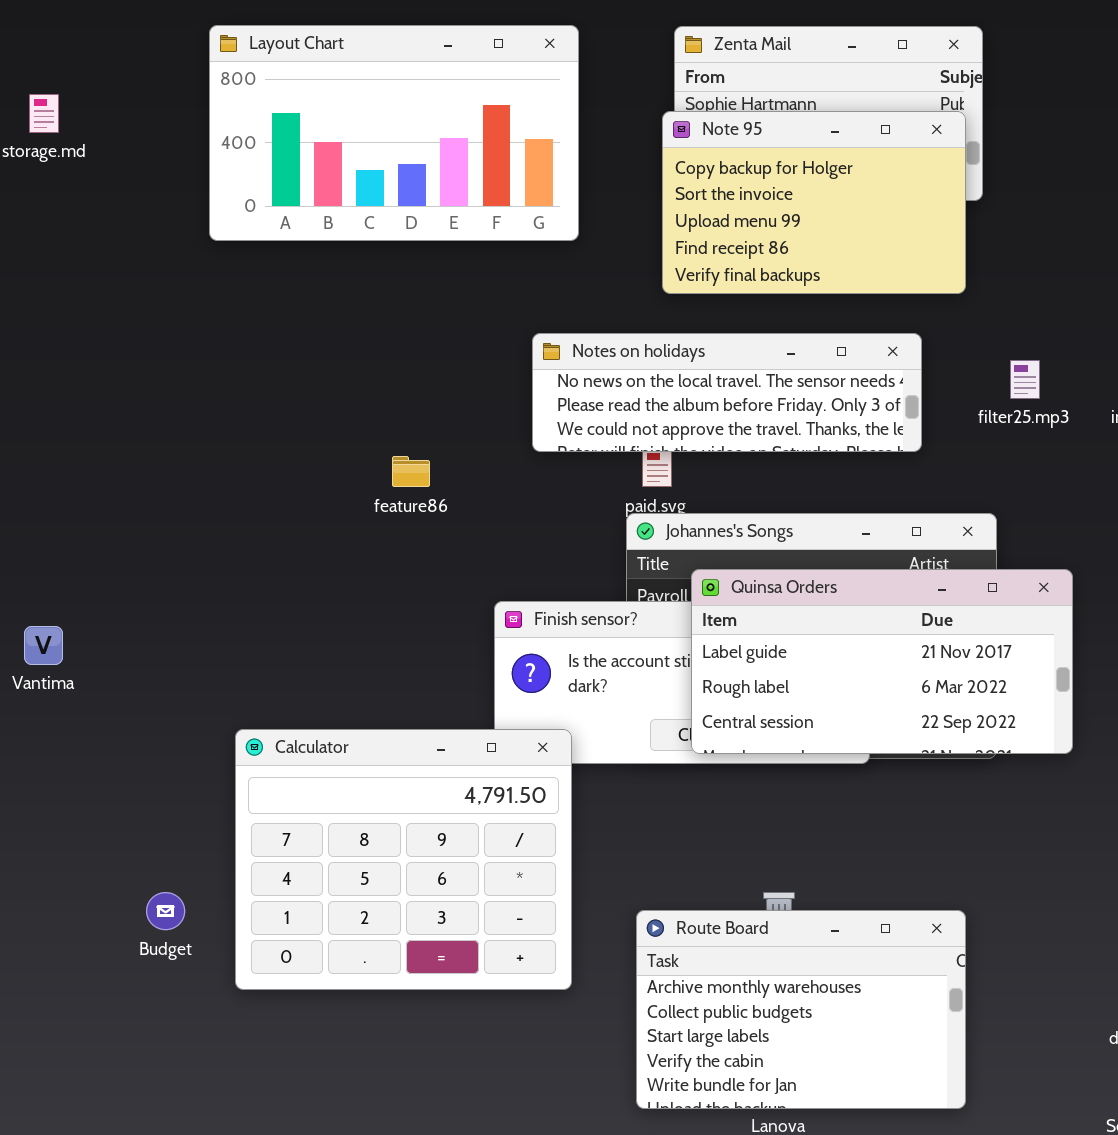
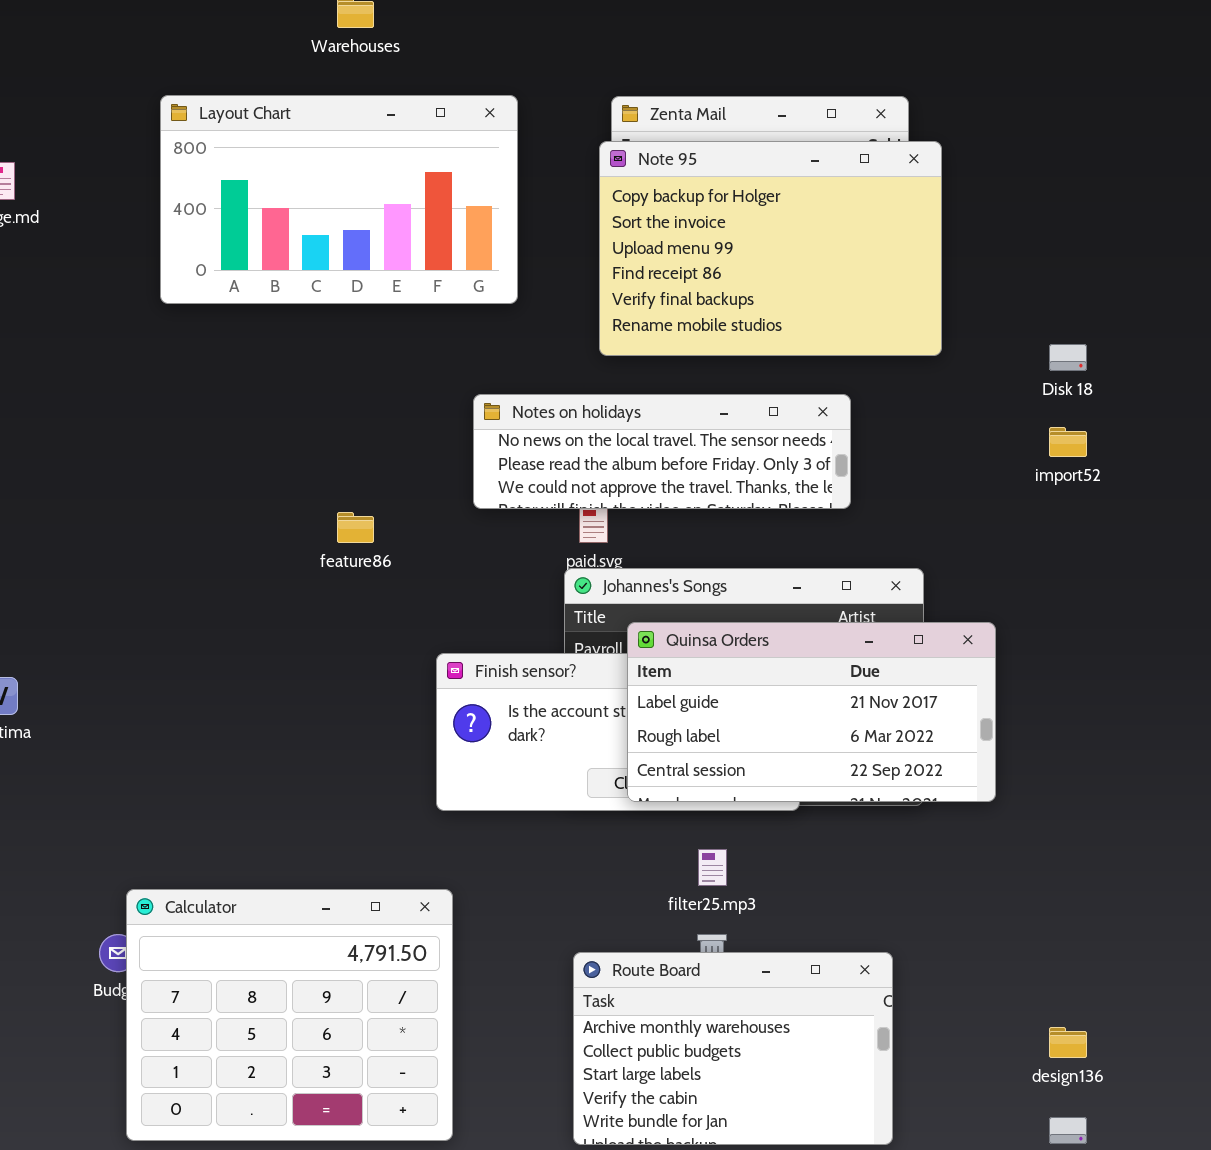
Note 95: [662,111,966,294] -> [599,141,942,356], resized
filter25.mp3: [1010,360,1040,399] -> [698,849,727,886], moved
Calculator: [235,729,572,990] -> [126,889,453,1141], moved

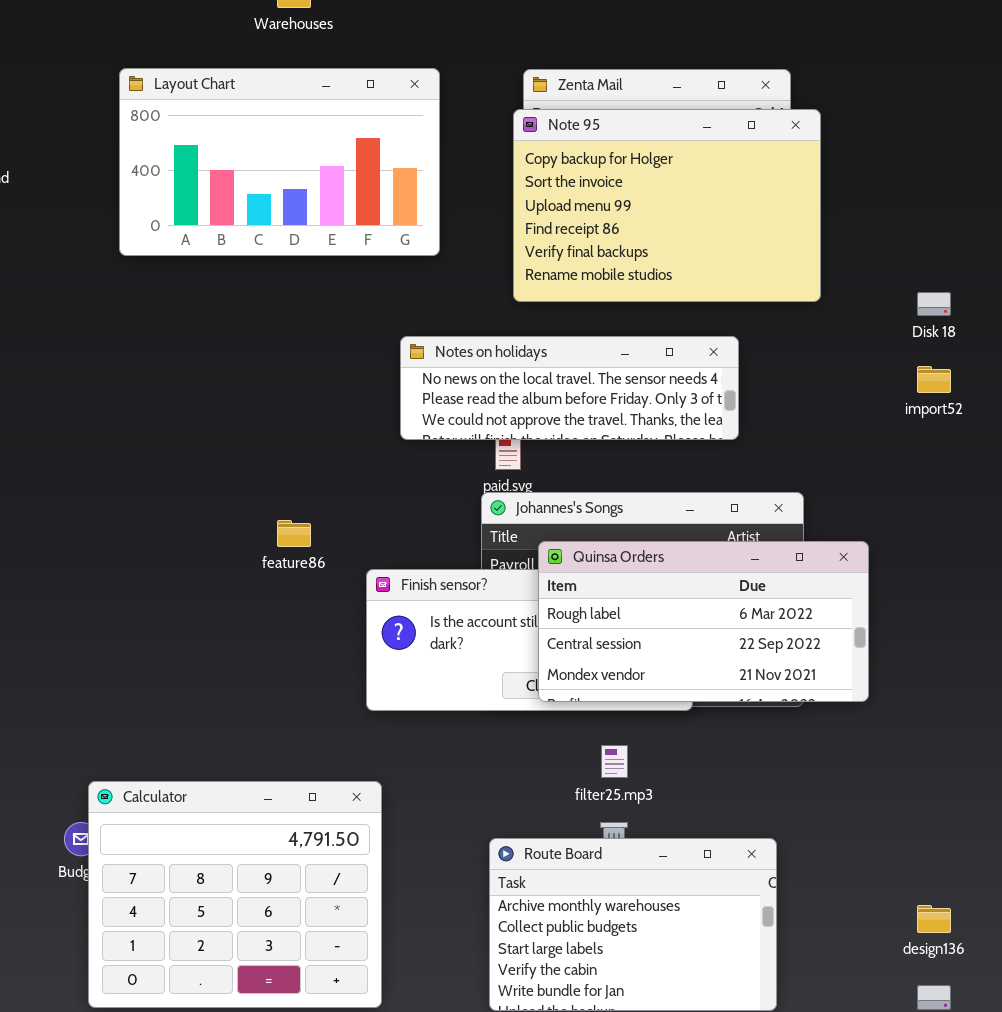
feature86: [337,512,374,543] -> [277,520,311,547], moved
Quinsa Orders: [627,622,996,802] -> [538,541,869,702], scrolled down 1 row

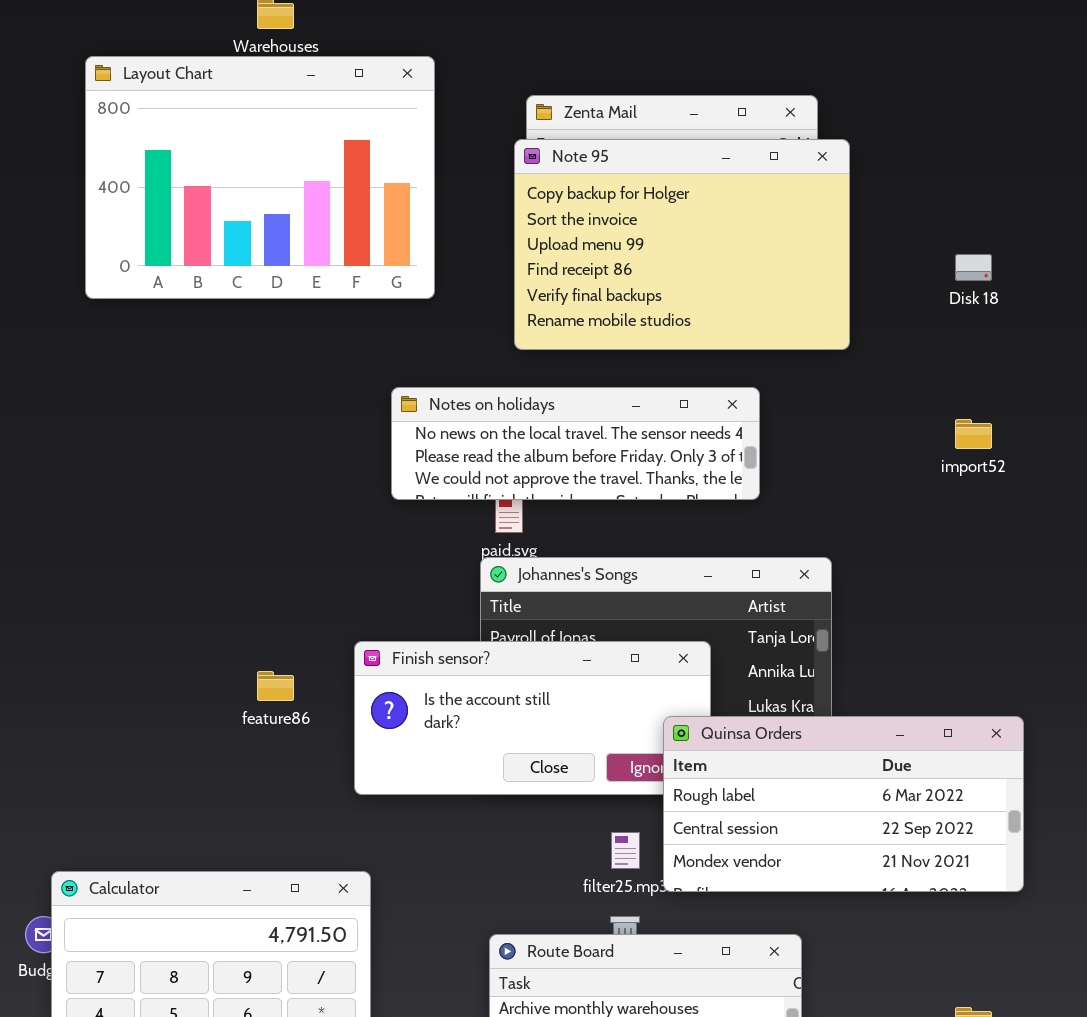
Layout Chart: [119,68,440,256] -> [85,56,435,299], resized
Disk 18: [917,292,951,316] -> [955,254,992,281], moved
feature86: [277,520,311,547] -> [257,671,294,701], moved
Quinsa Orders: [538,541,869,702] -> [663,716,1024,892], moved

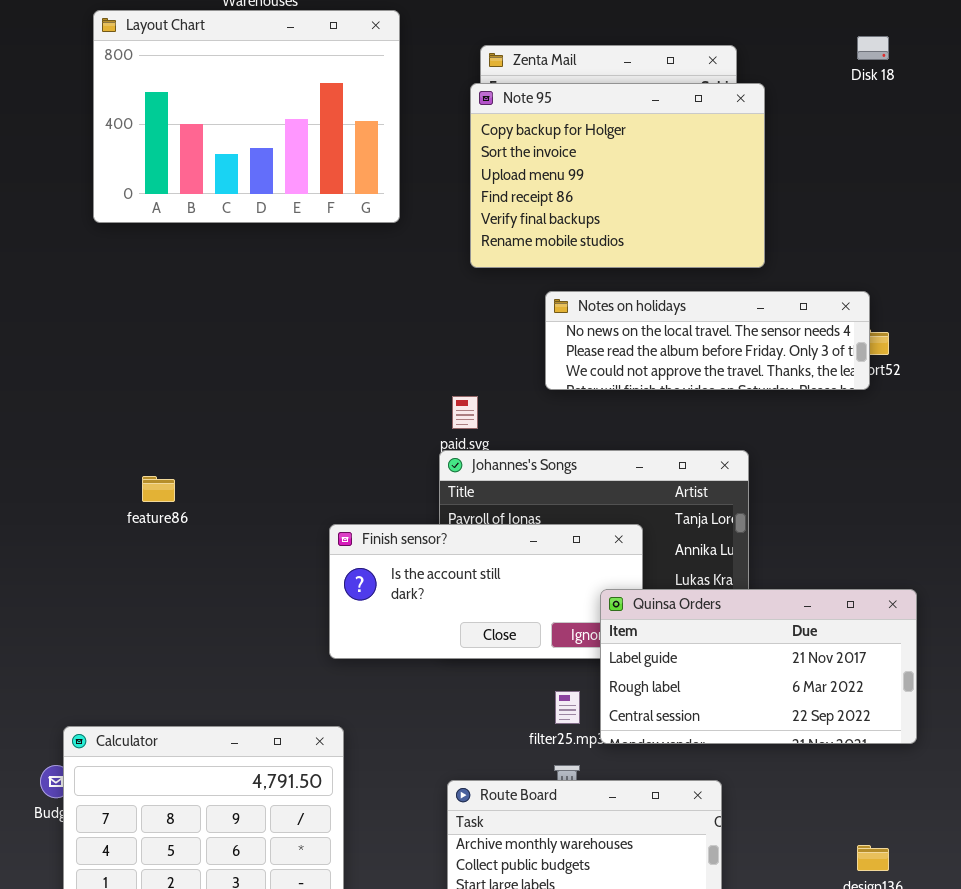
Disk 18: [955,254,992,281] -> [857,36,889,60], moved
Notes on holidays: [391,387,760,500] -> [545,291,870,390], moved
feature86: [257,671,294,701] -> [142,476,175,502], moved
Quinsa Orders: [663,716,1024,892] -> [600,589,917,744], scrolled up 1 row

